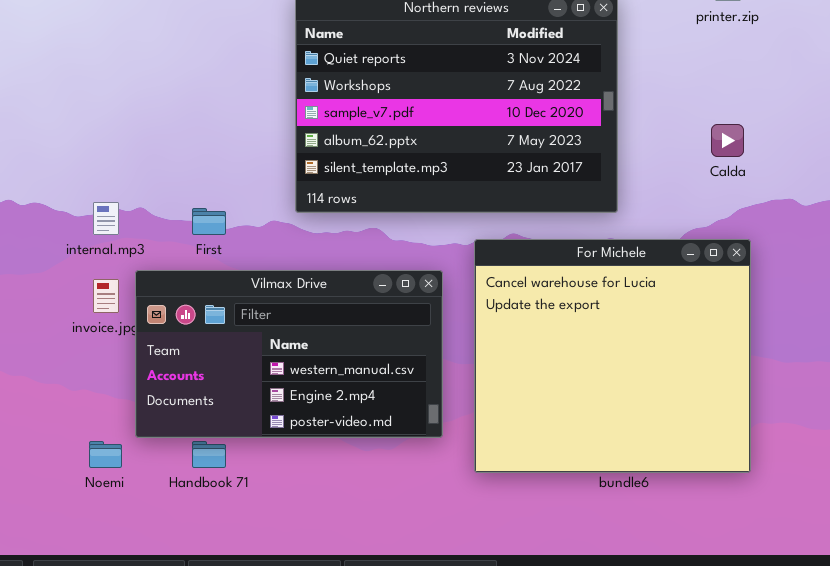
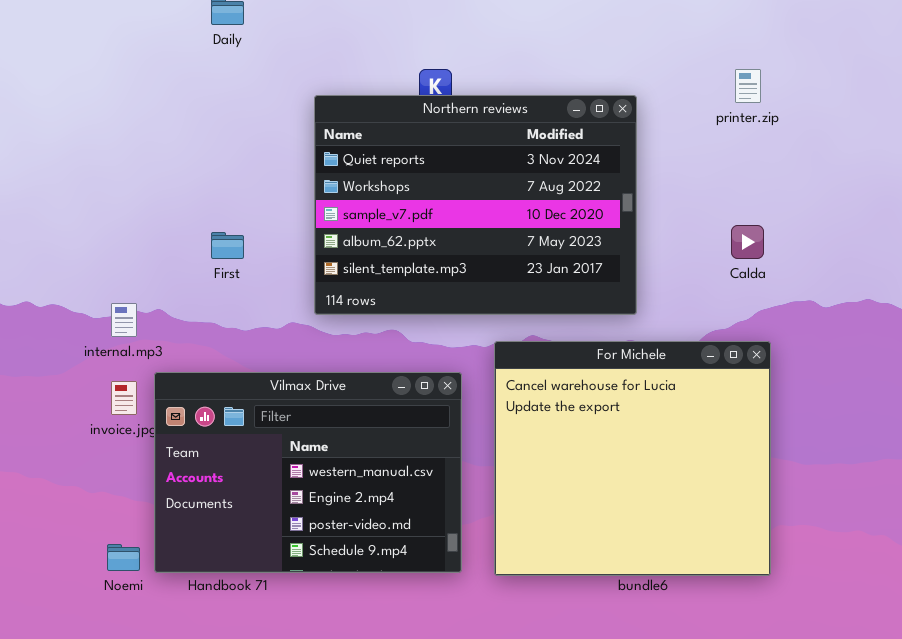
First: [192,208,226,235] -> [211,232,244,259], moved
Vilmax Drive: [135,270,443,438] -> [154,372,462,573], resized

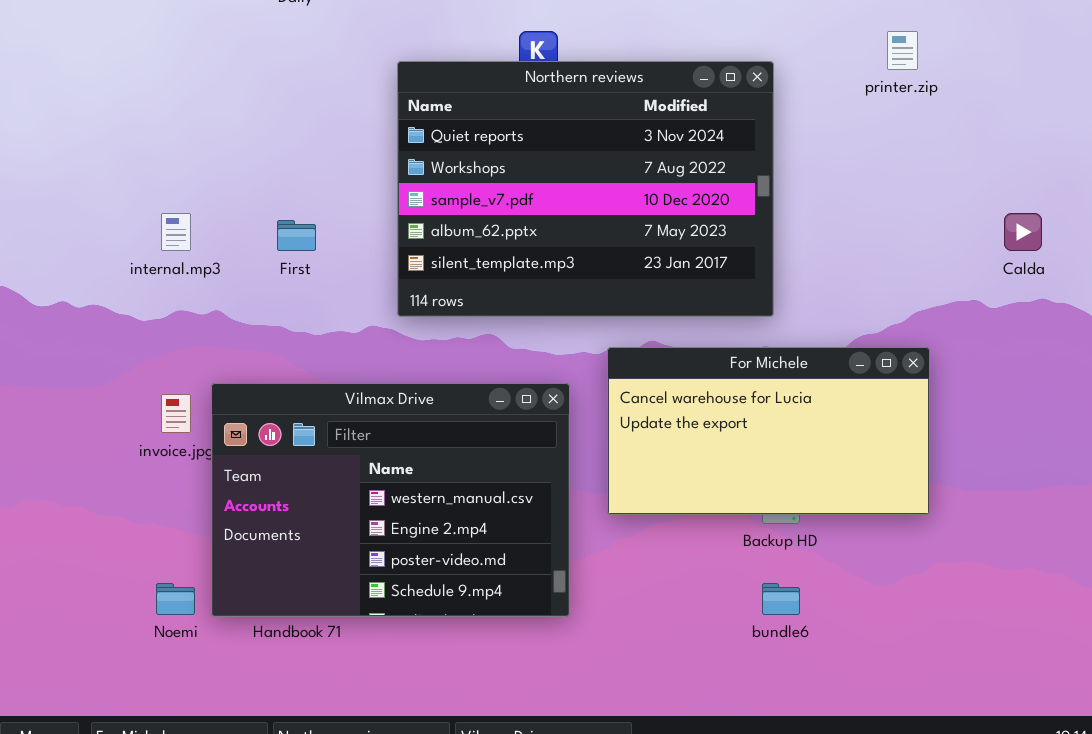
Calda: [731,225,764,259] -> [1004,213,1042,251], moved
internal.mp3: [111,303,137,337] -> [161,213,191,251], moved
For Michele: [494,341,771,576] -> [607,347,930,515], resized

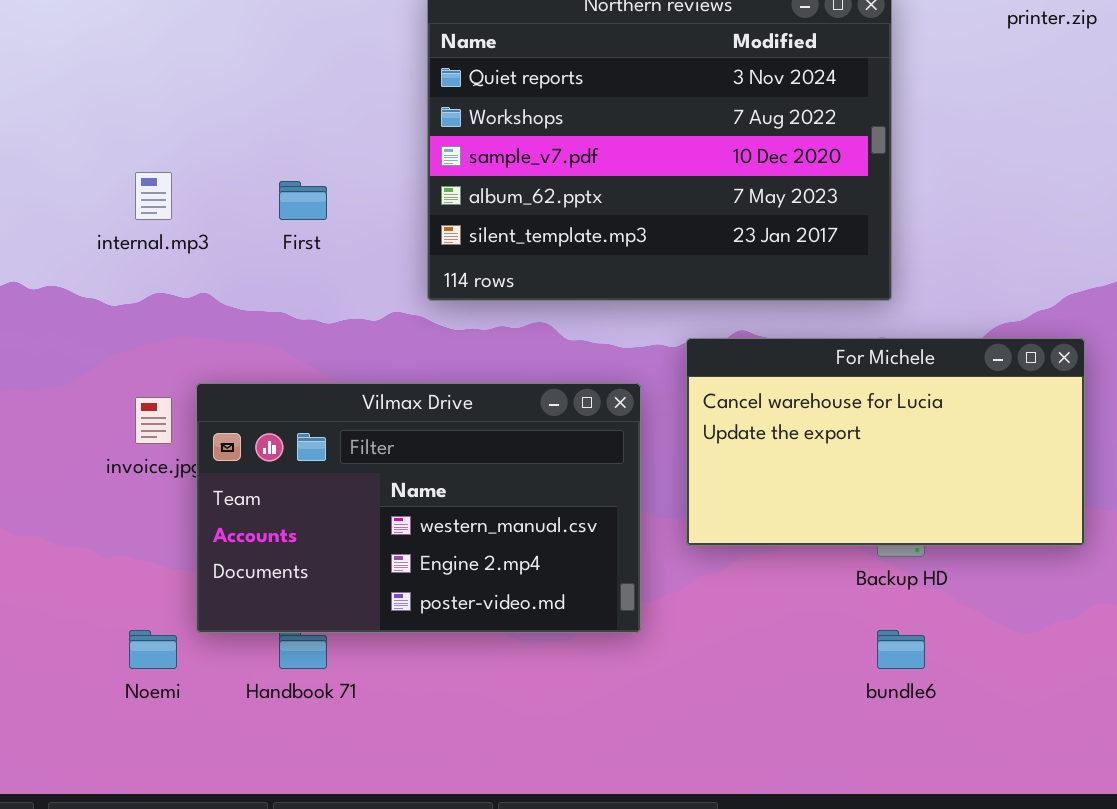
Vilmax Drive: [211,383,570,617] -> [196,383,641,633], resized

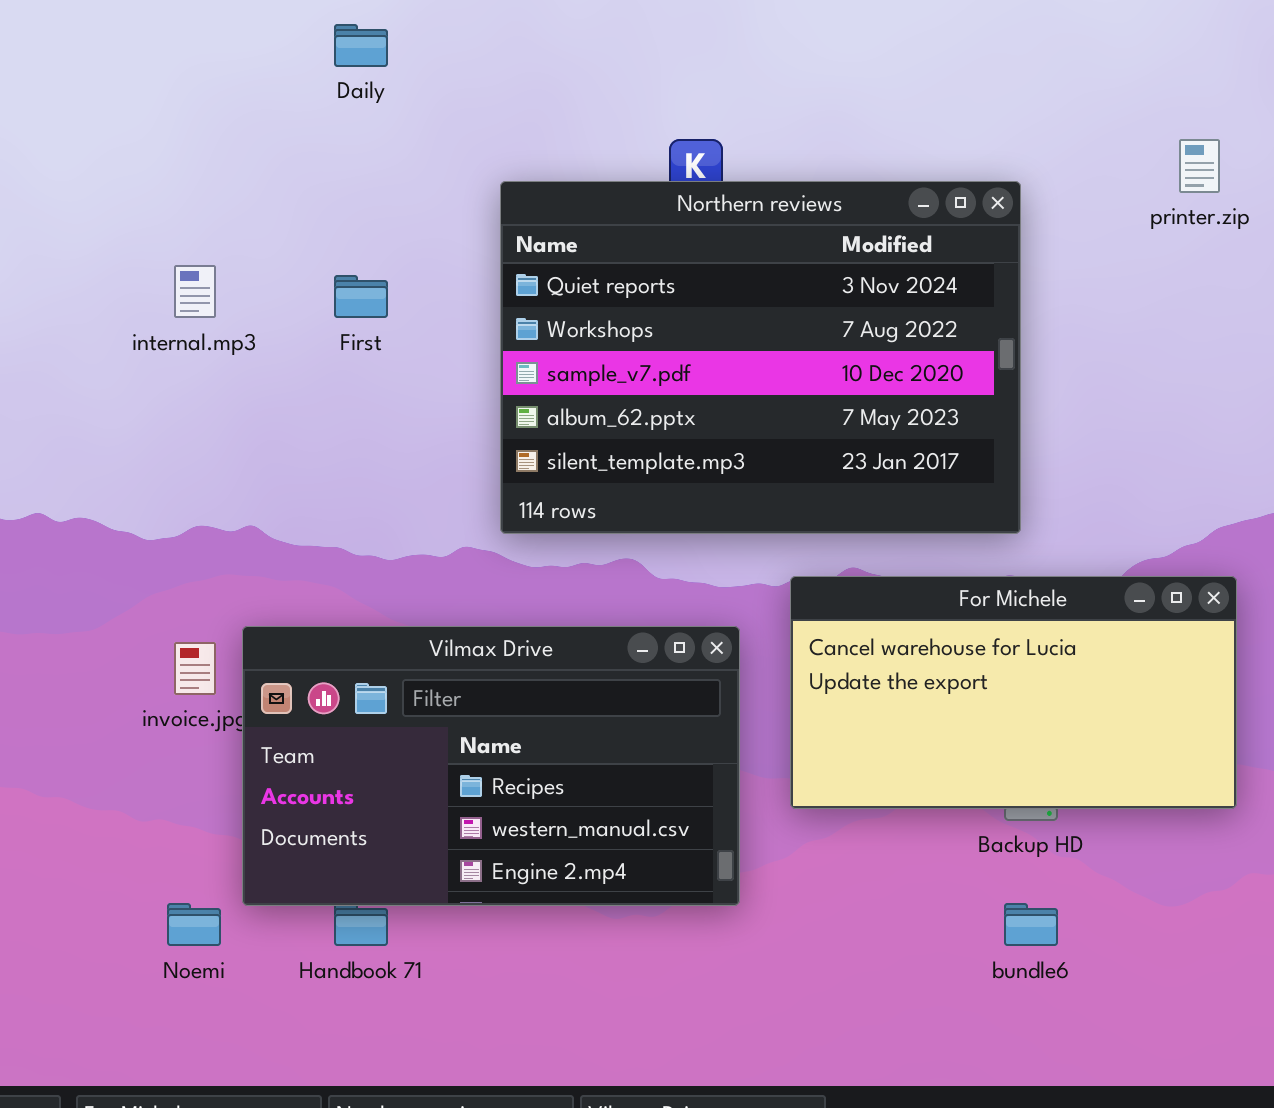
internal.mp3: [135,172,172,220] -> [174,265,216,318], moved
First: [279,181,327,220] -> [334,275,388,318], moved
Vilmax Drive: [196,383,641,633] -> [242,626,740,906], scrolled up 1 row

